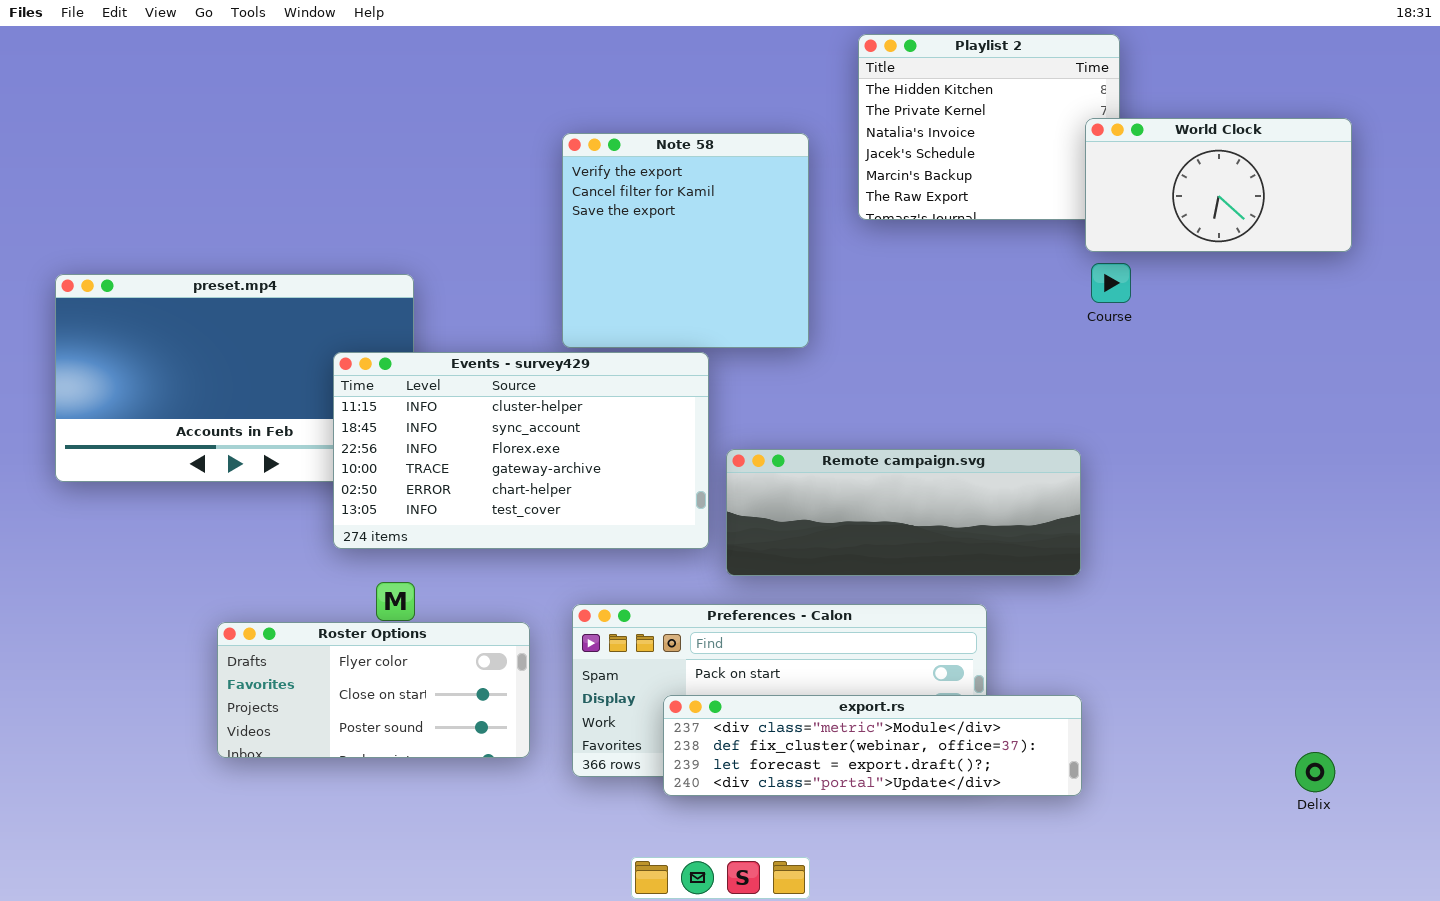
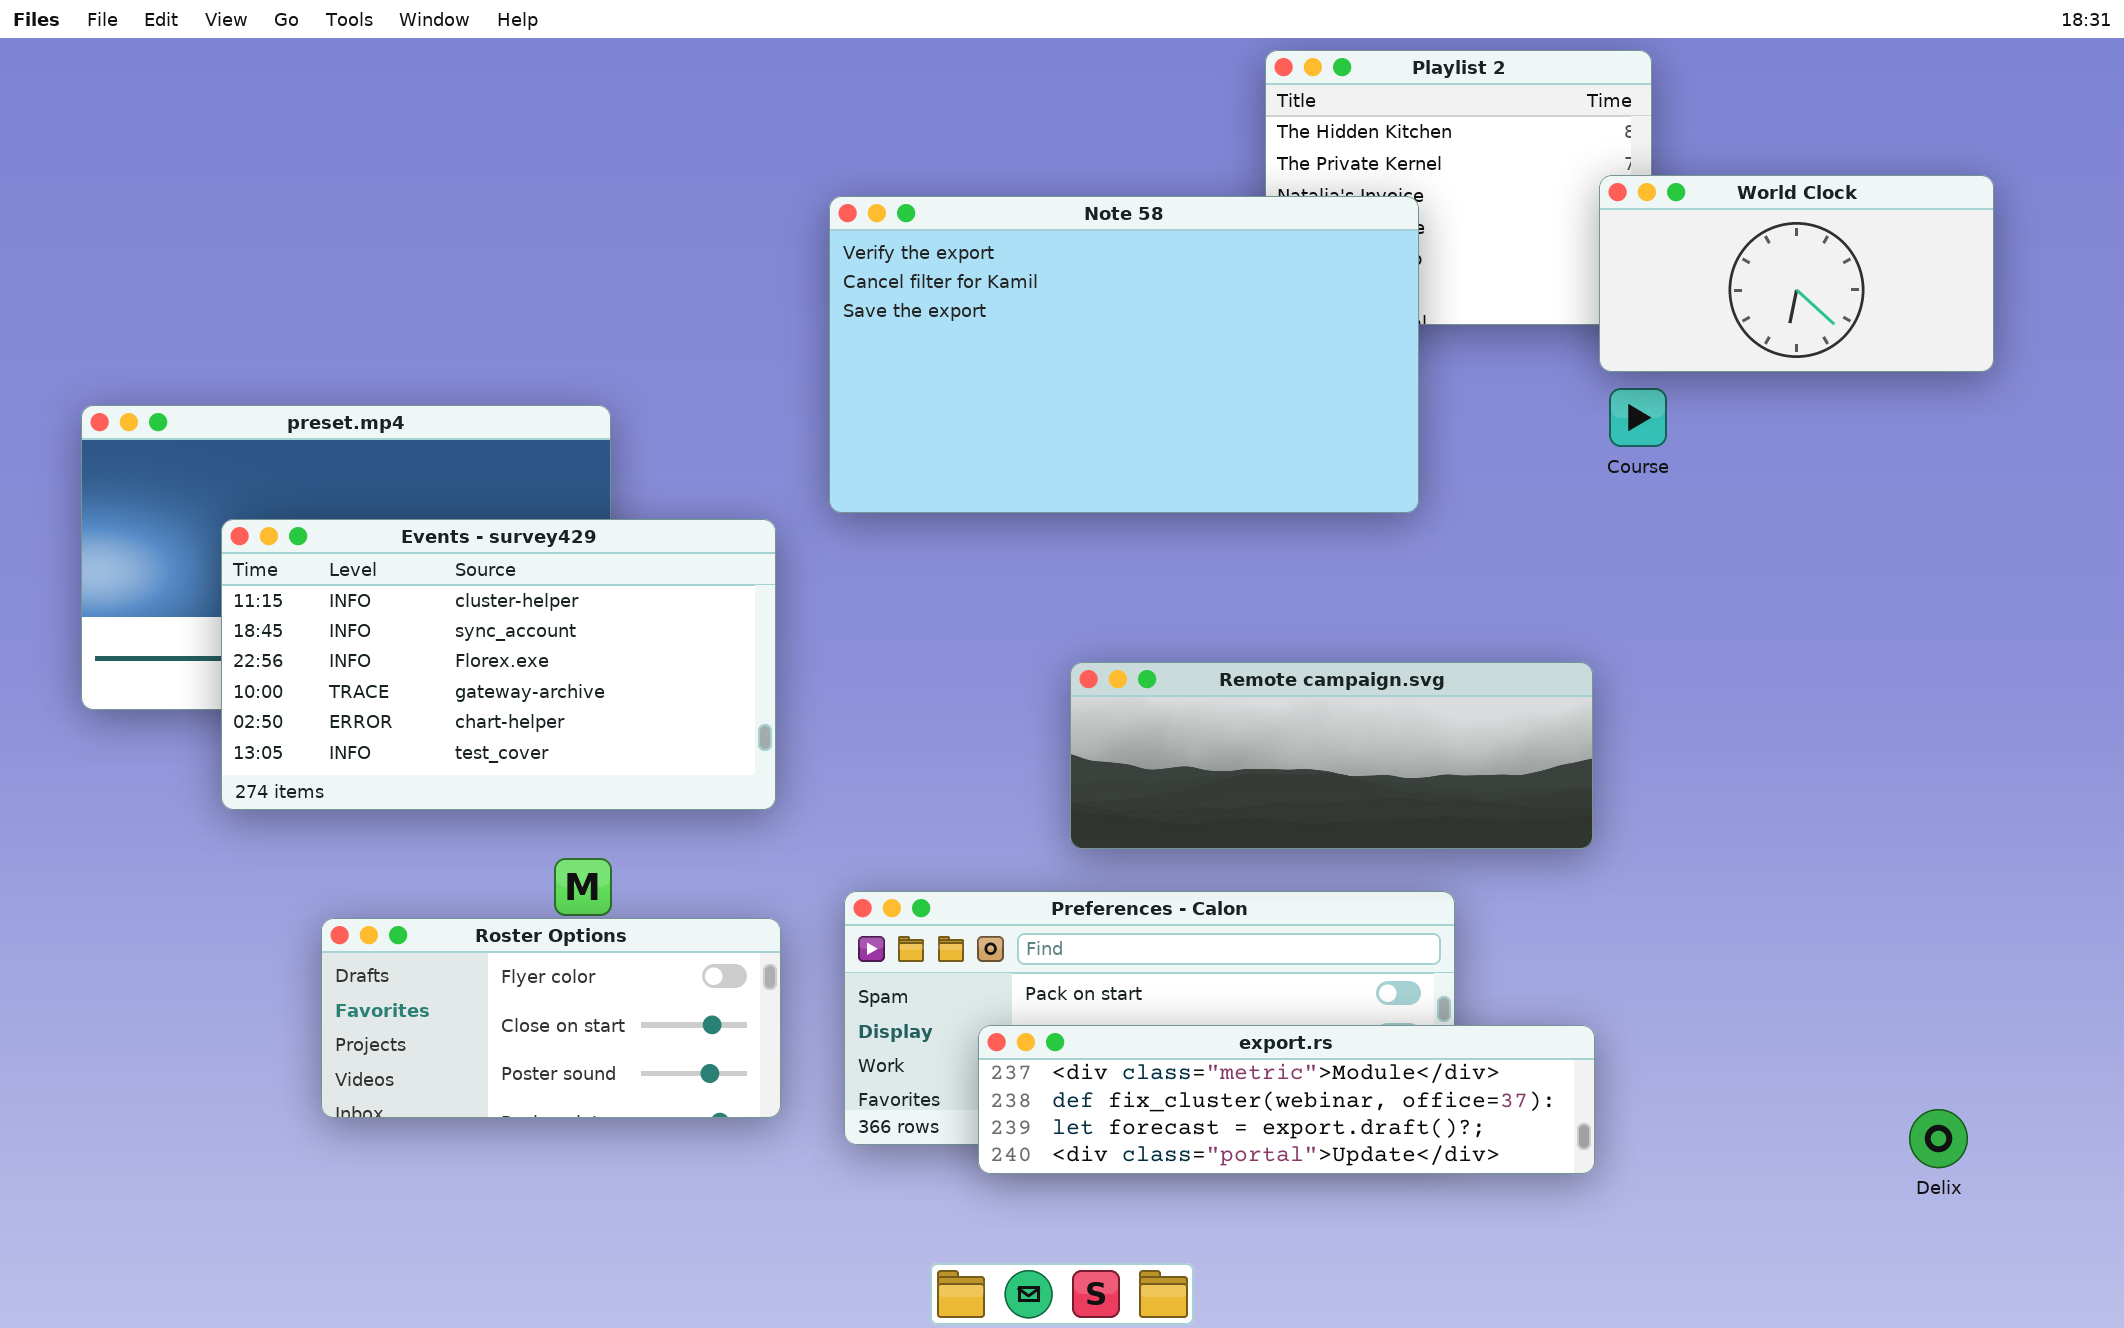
Note 58: [562,133,809,348] -> [829,196,1419,513], resized
Events - survey429: [333,352,709,549] -> [221,519,776,810], moved

